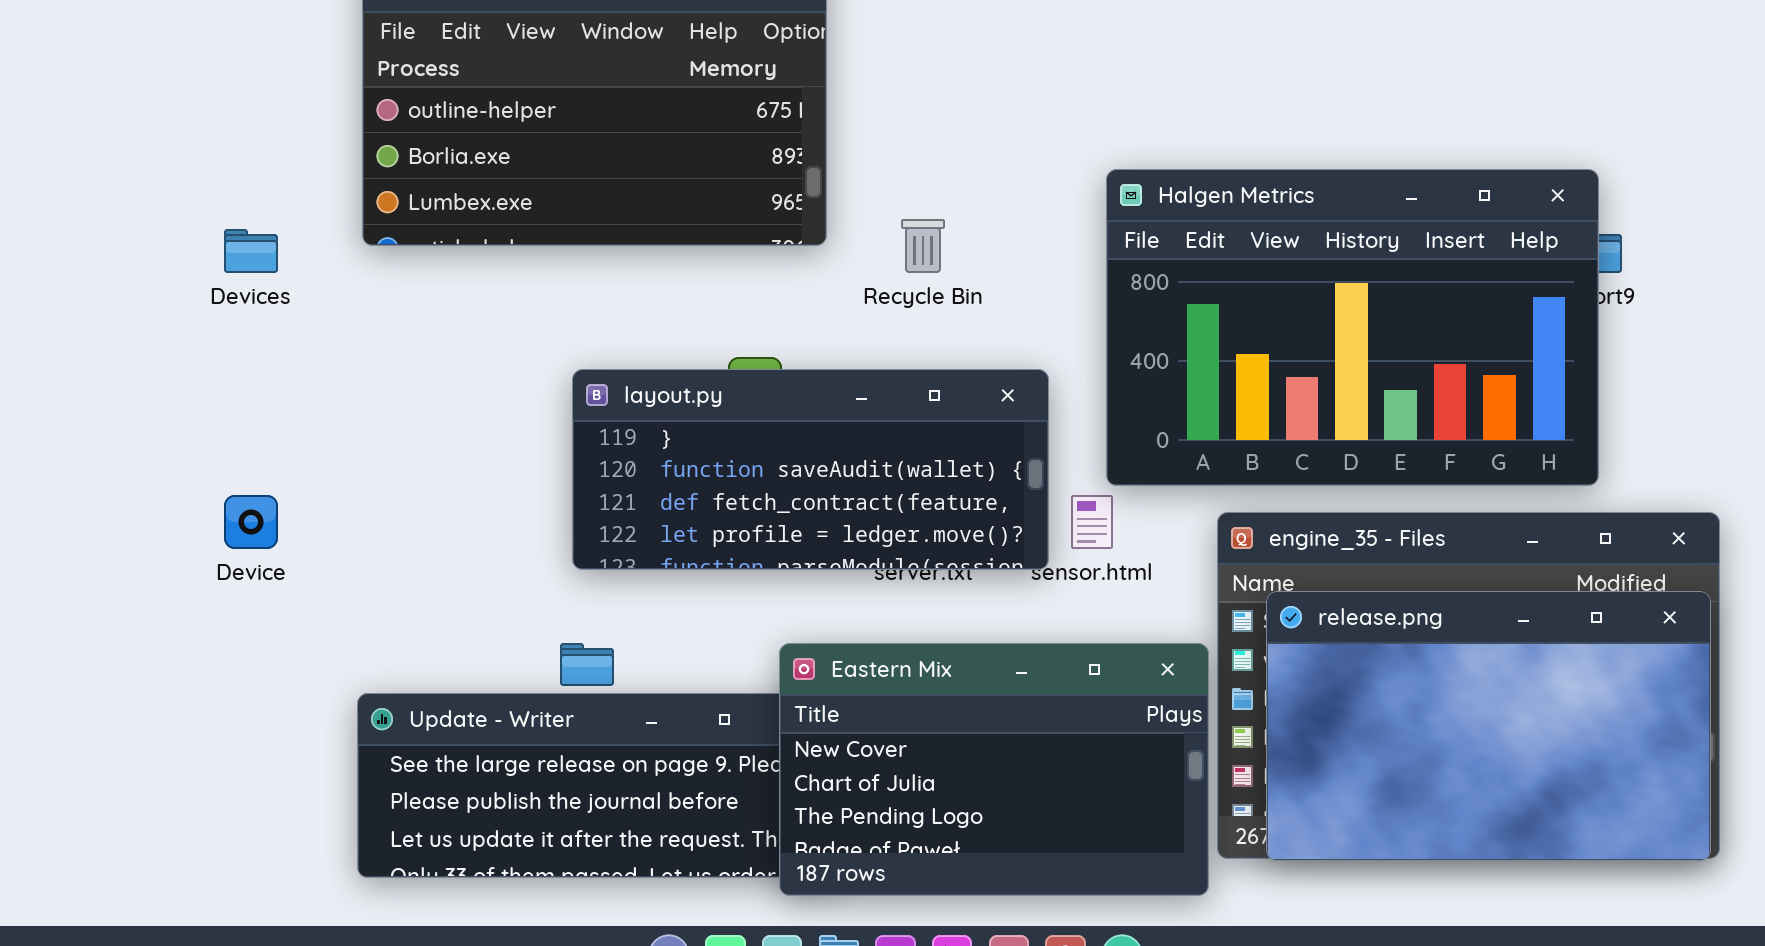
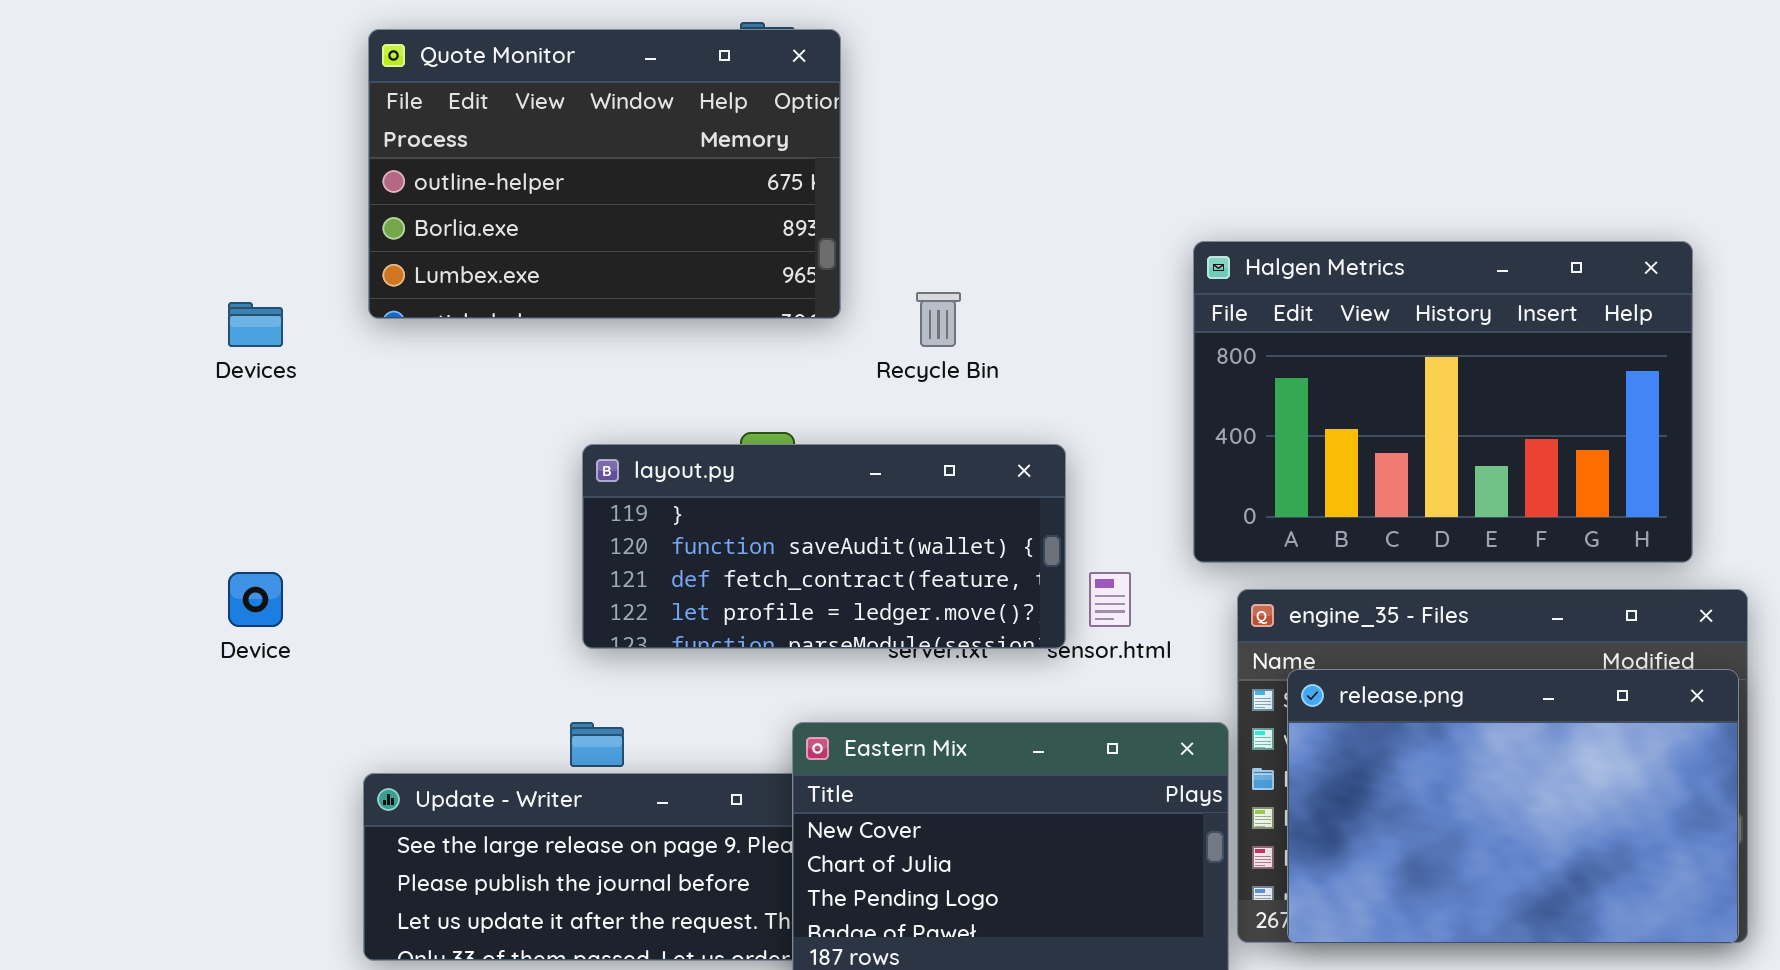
Halgen Metrics: [1106,169,1599,486] -> [1193,241,1693,563], moved

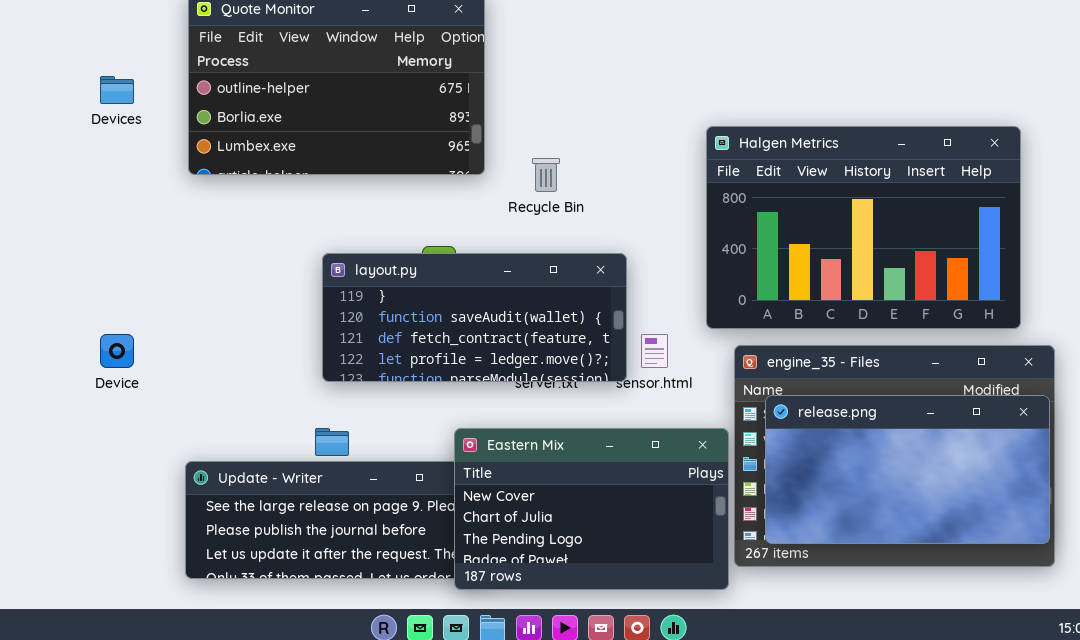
Devices: [228,302,283,347] -> [100,76,134,104], moved
release.png: [1287,669,1739,944] -> [765,395,1050,544], resized

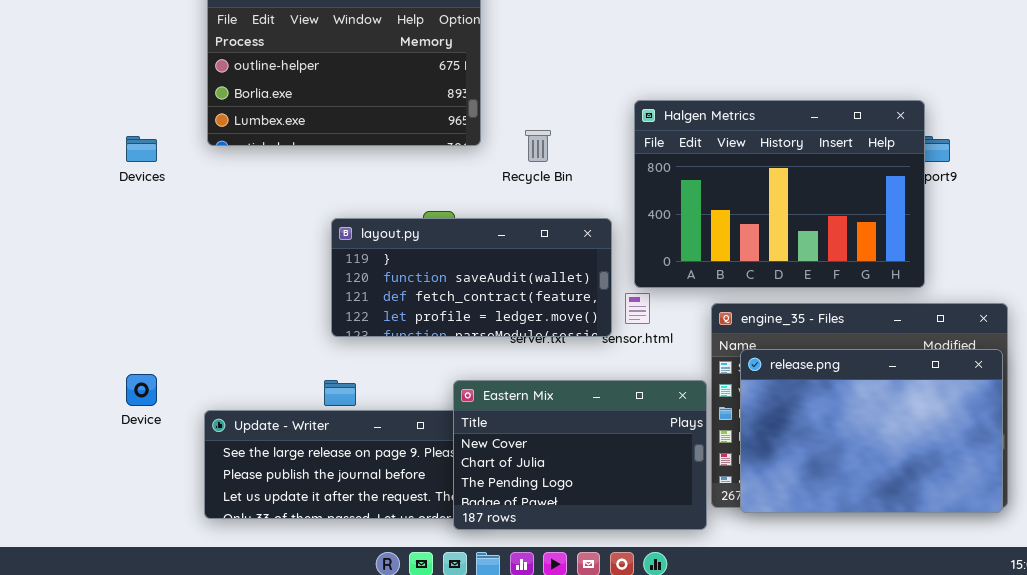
Devices: [100,76,134,104] -> [126,136,157,162], moved
Halgen Metrics: [706,126,1021,329] -> [634,100,925,288], moved
Device: [100,334,134,368] -> [126,374,157,406], moved
release.png: [765,395,1050,544] -> [740,349,1003,513], resized

